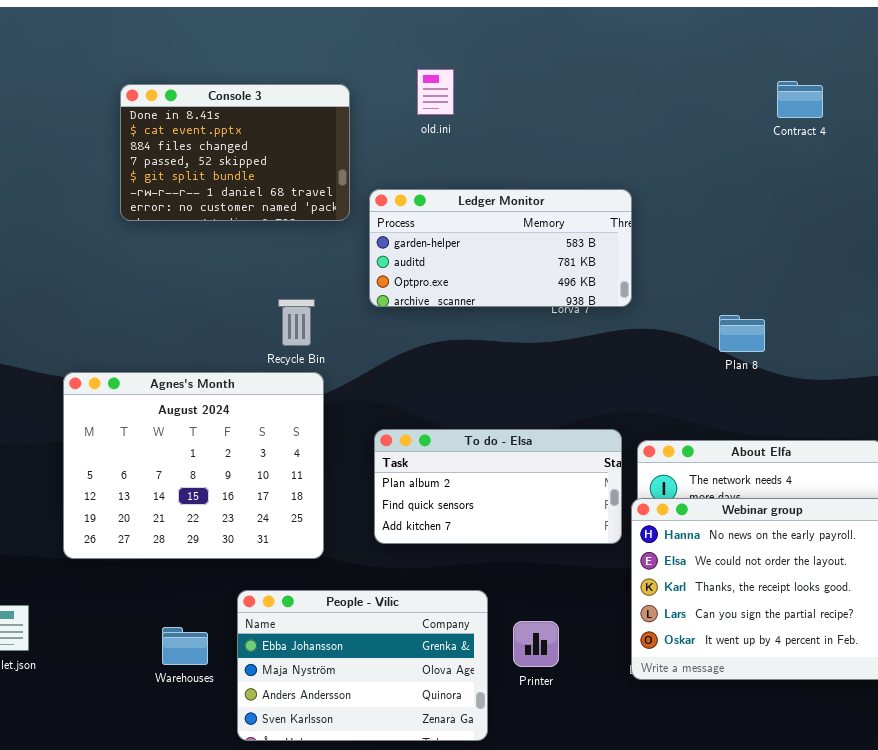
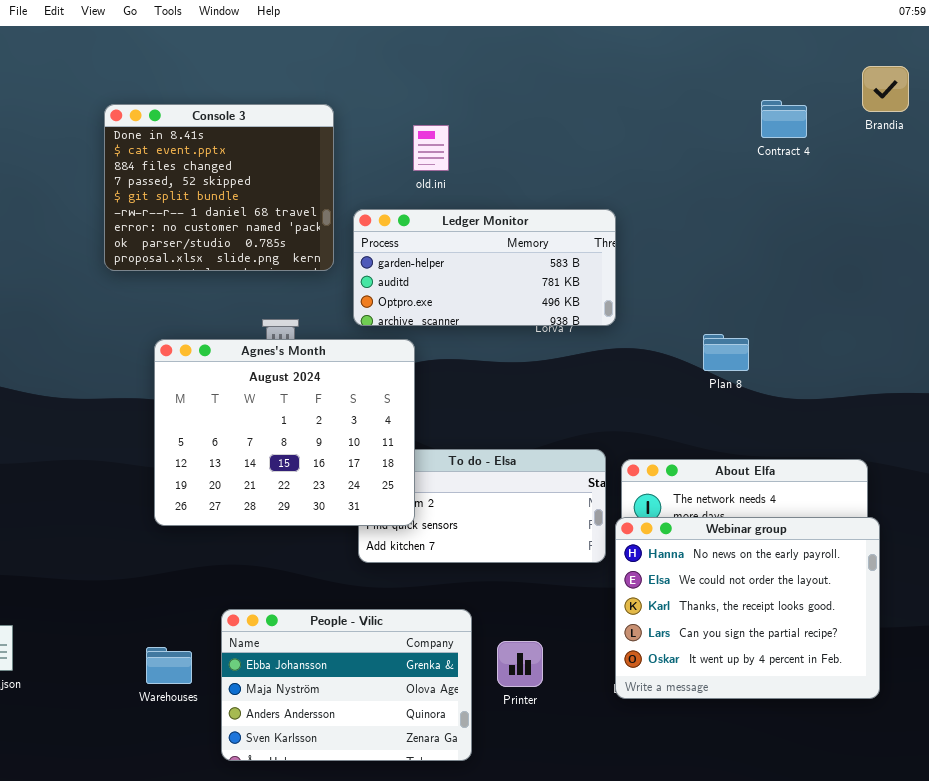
old.ini: [417,69,454,115] -> [413,125,449,171], moved
Console 3: [120,84,350,221] -> [104,104,334,271], resized
Agnes's Month: [63,372,324,559] -> [154,339,415,526], moved

